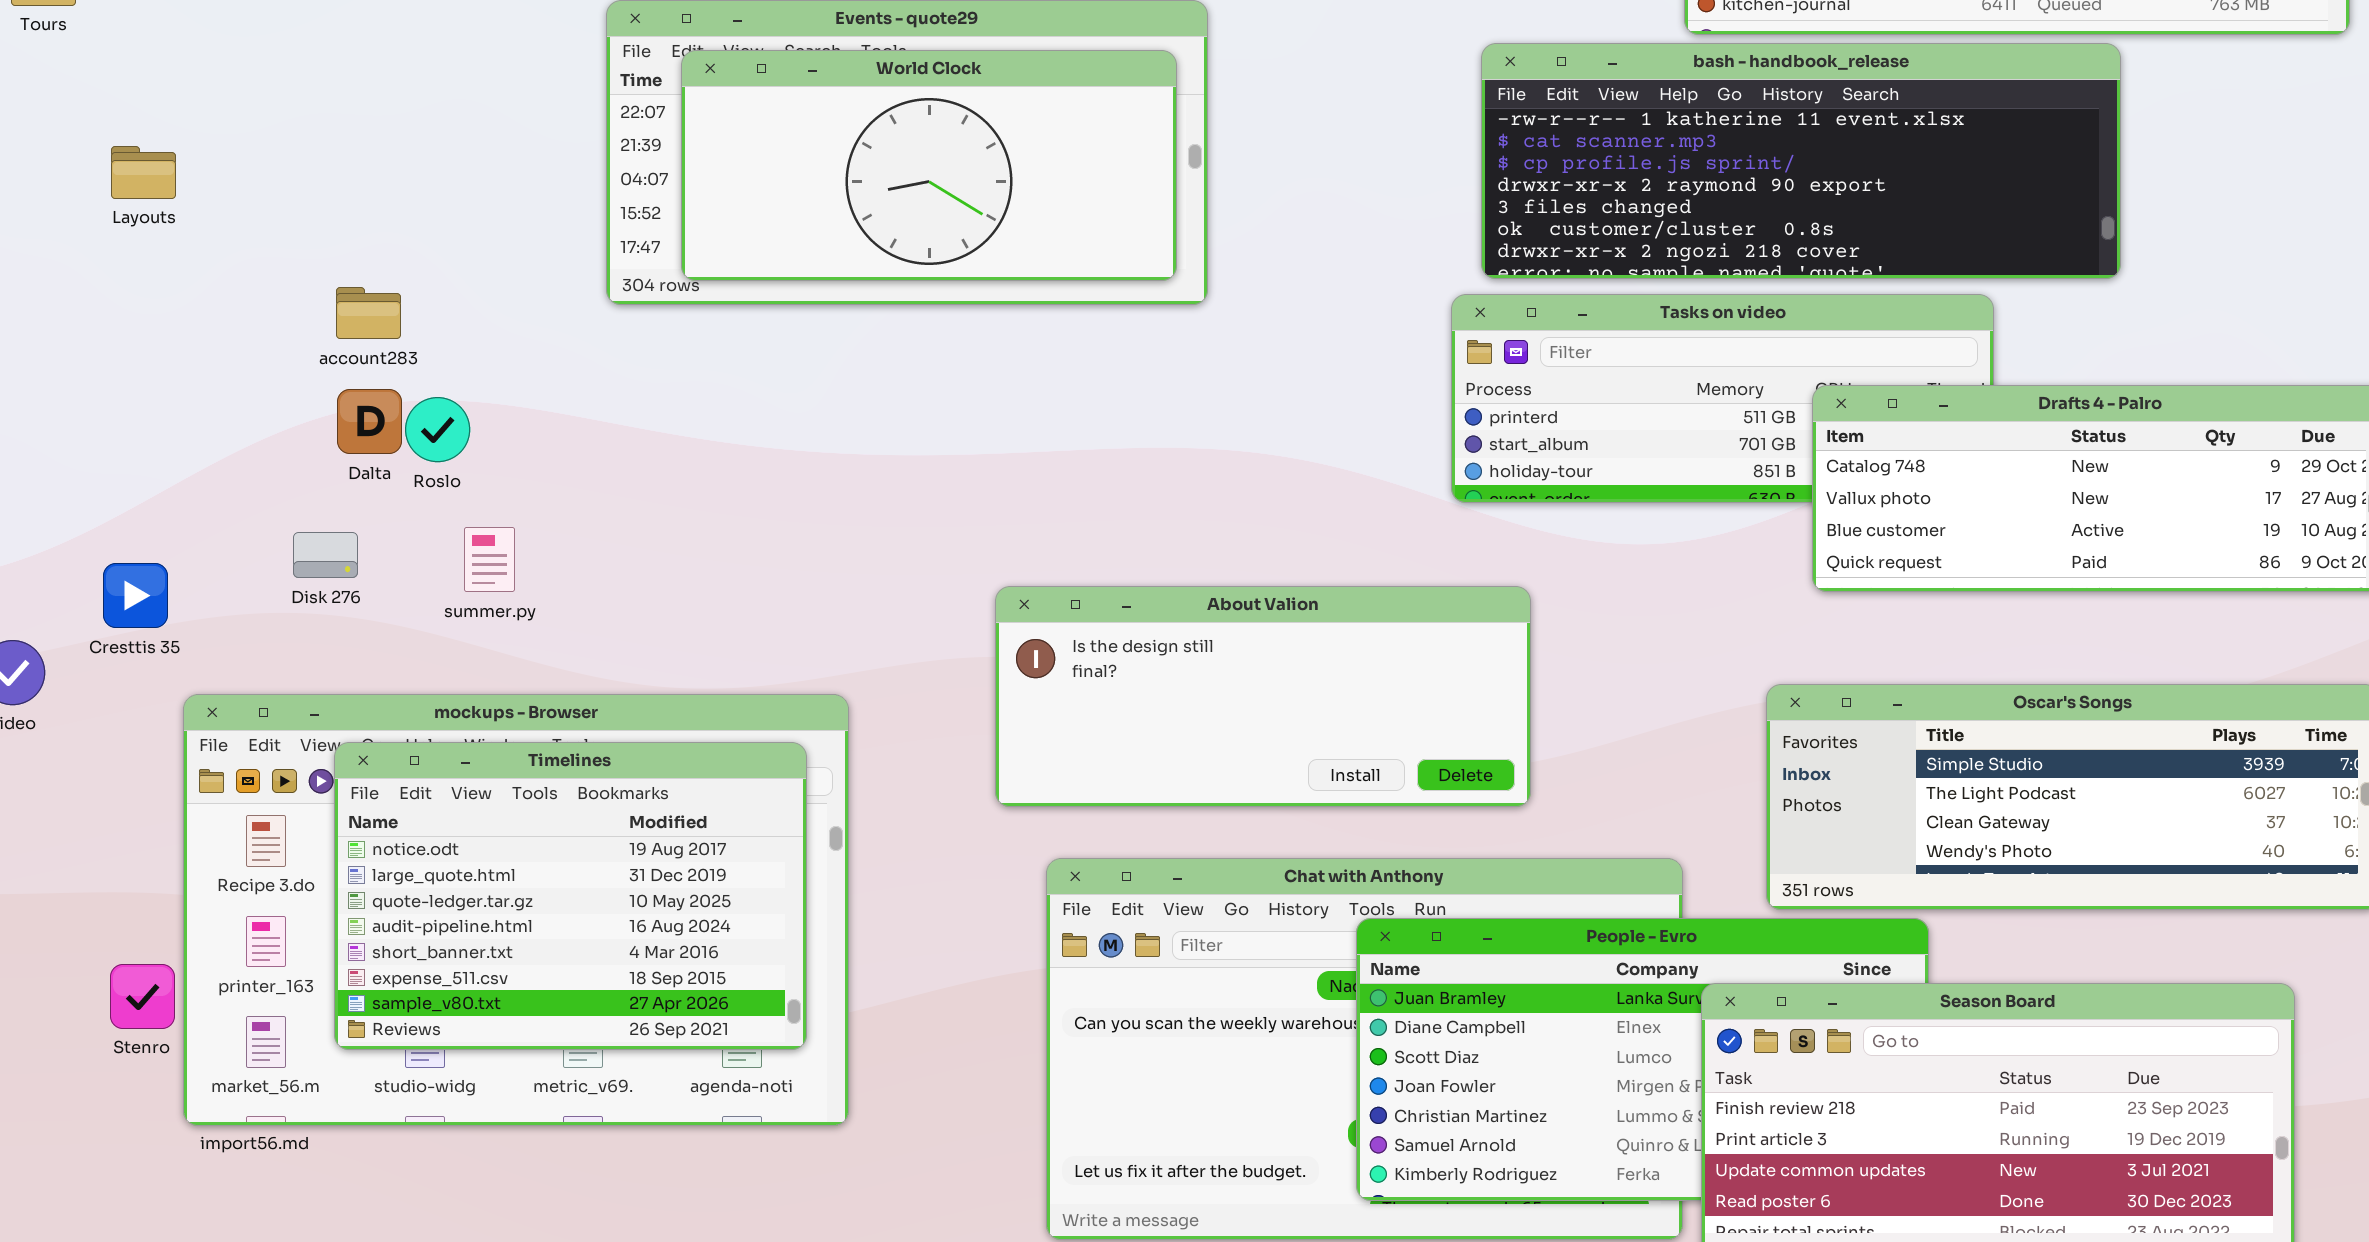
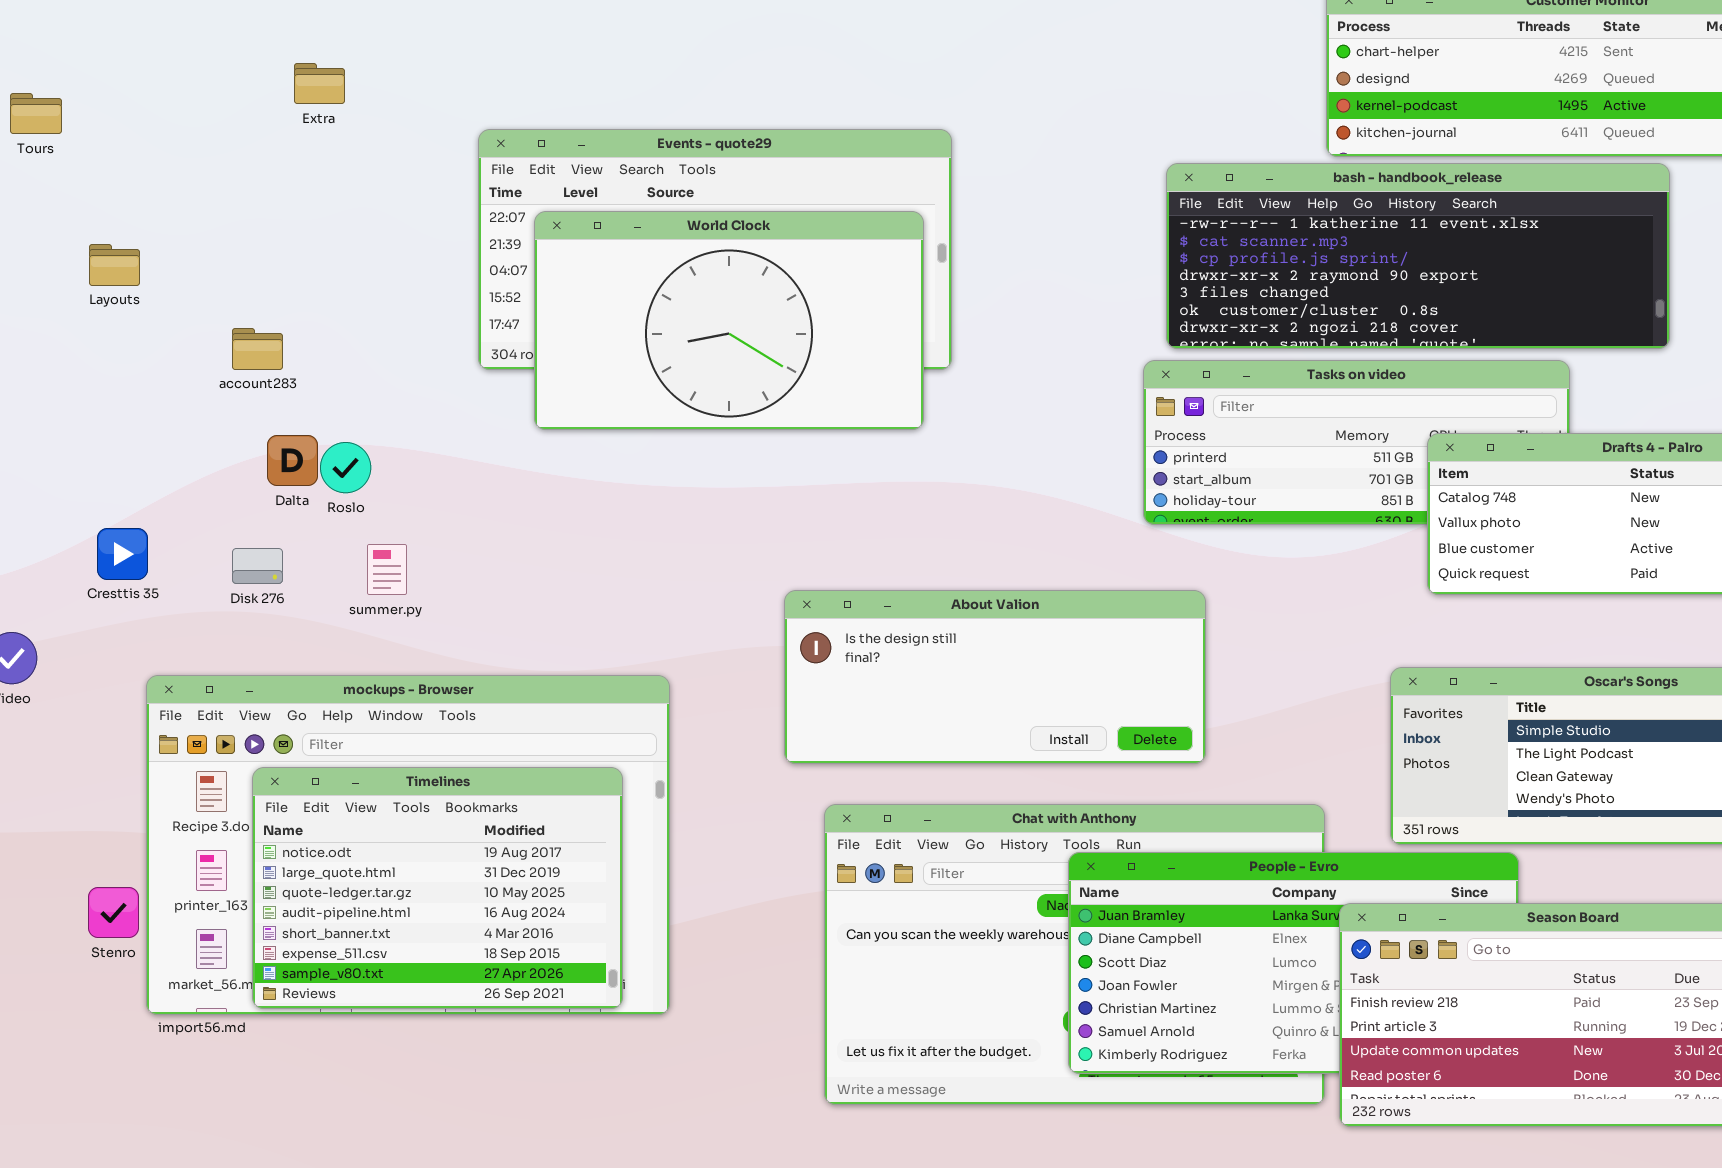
World Clock: [681,50,1177,281] -> [534,211,924,430], moved, resized
account283: [336,287,401,339] -> [232,328,283,370], moved
Cresttis 35: [103,563,168,628] -> [97,528,148,580], moved
Timelines: [334,742,807,1050] -> [252,767,623,1009], moved

